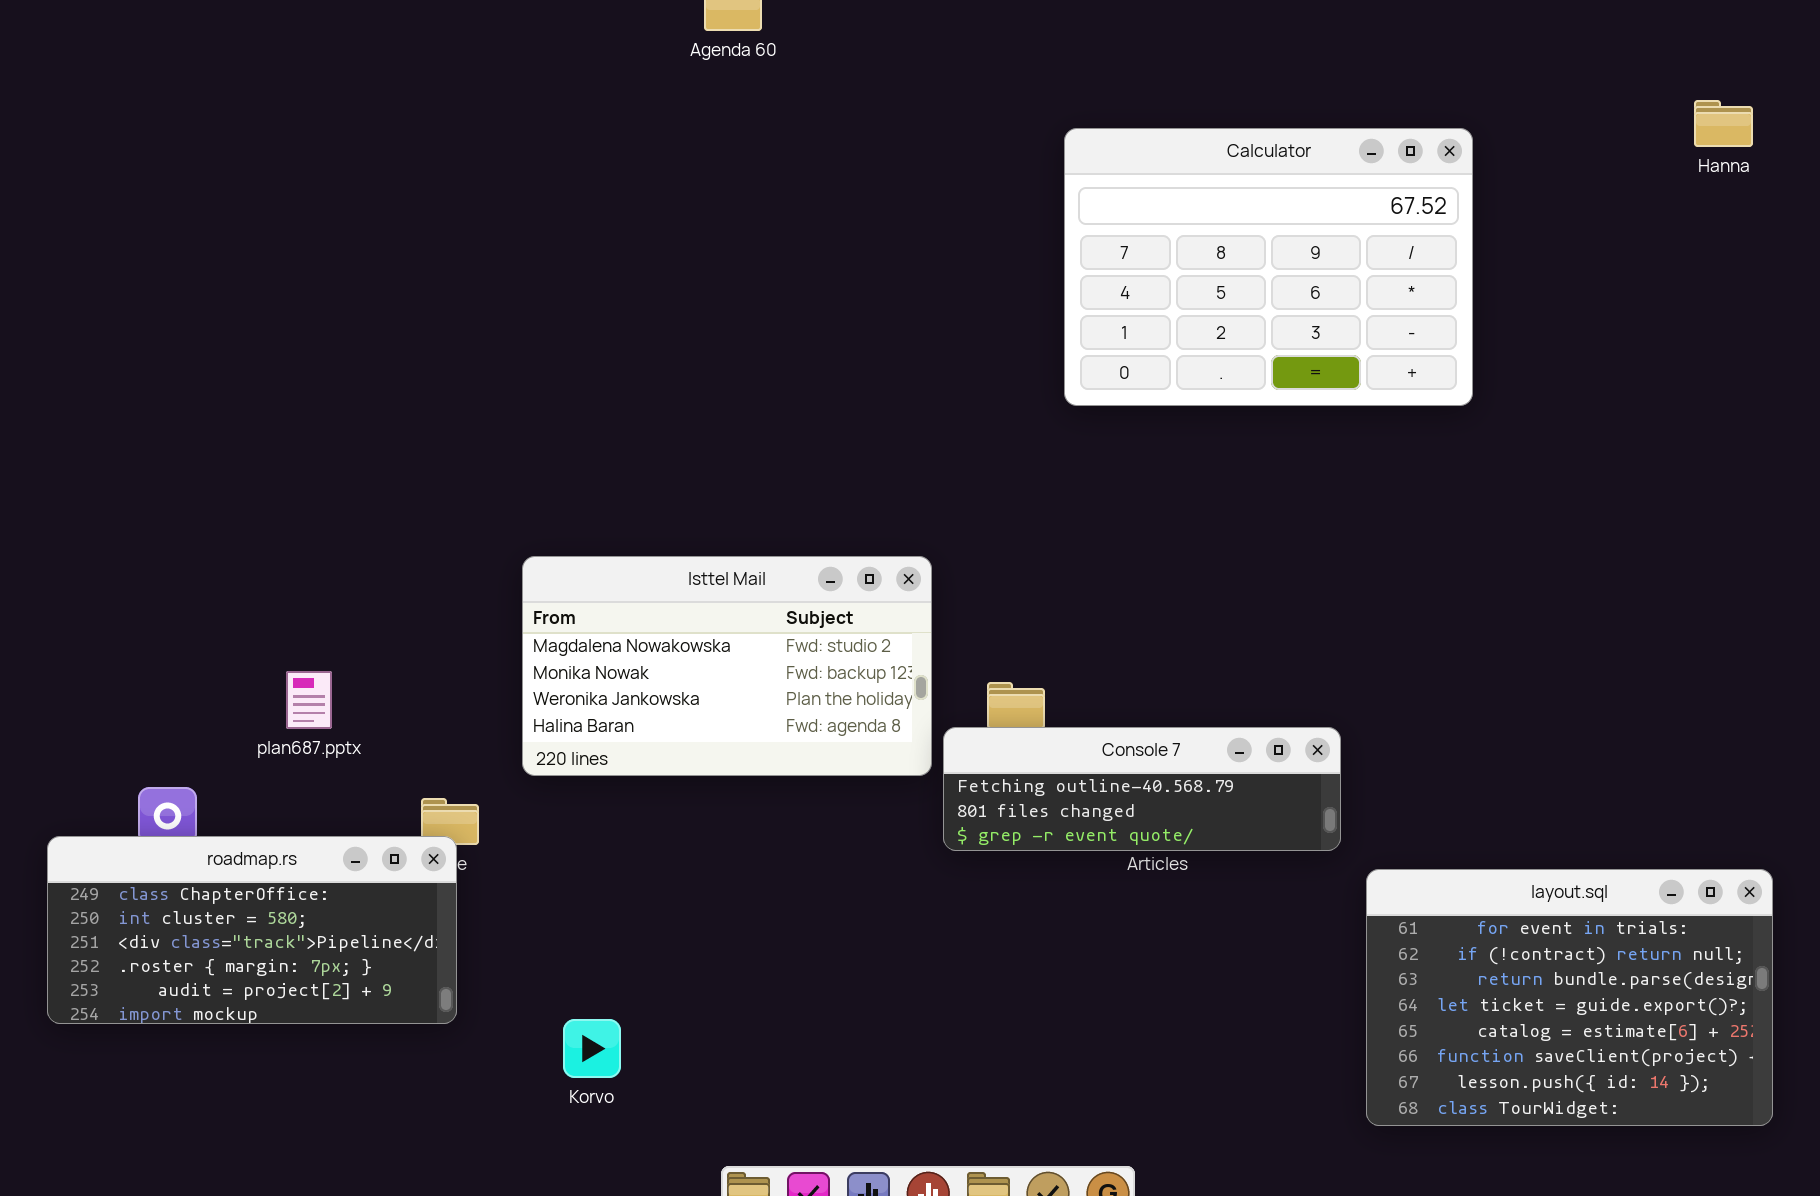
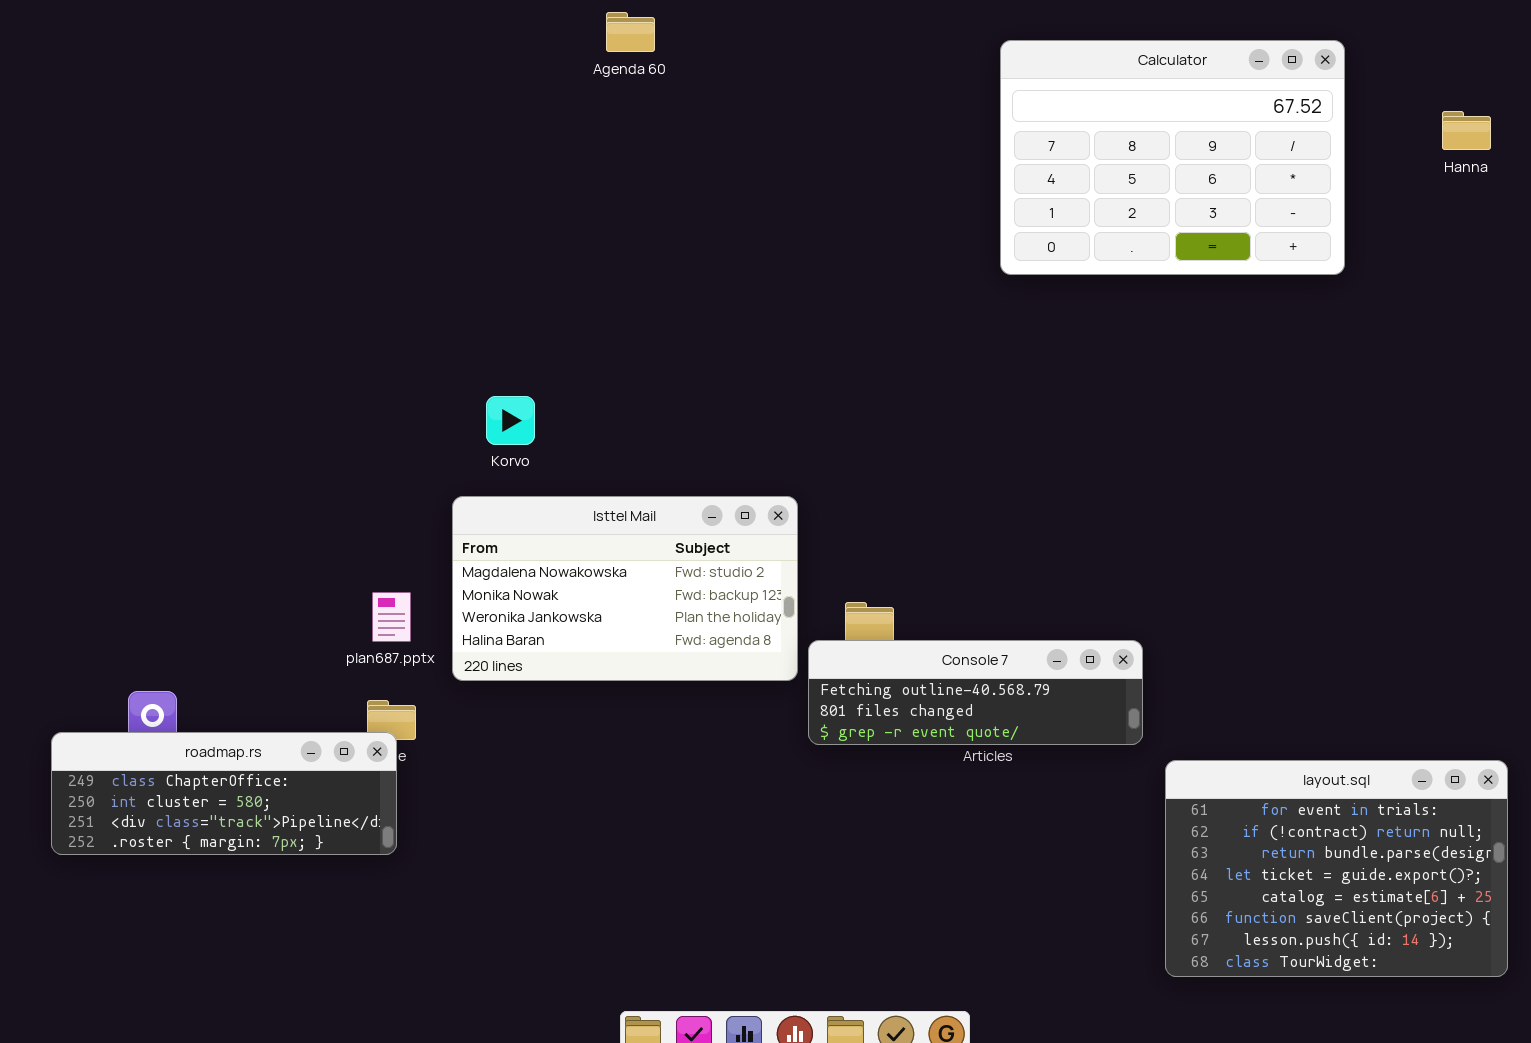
Calculator: [1064,128,1473,406] -> [1000,40,1345,275], moved
plan687.pptx: [286,671,332,729] -> [372,592,411,642], moved
roadmap.rs: [47,836,457,1024] -> [51,732,397,855], resized
Korvo: [563,1019,621,1078] -> [486,396,535,445], moved

